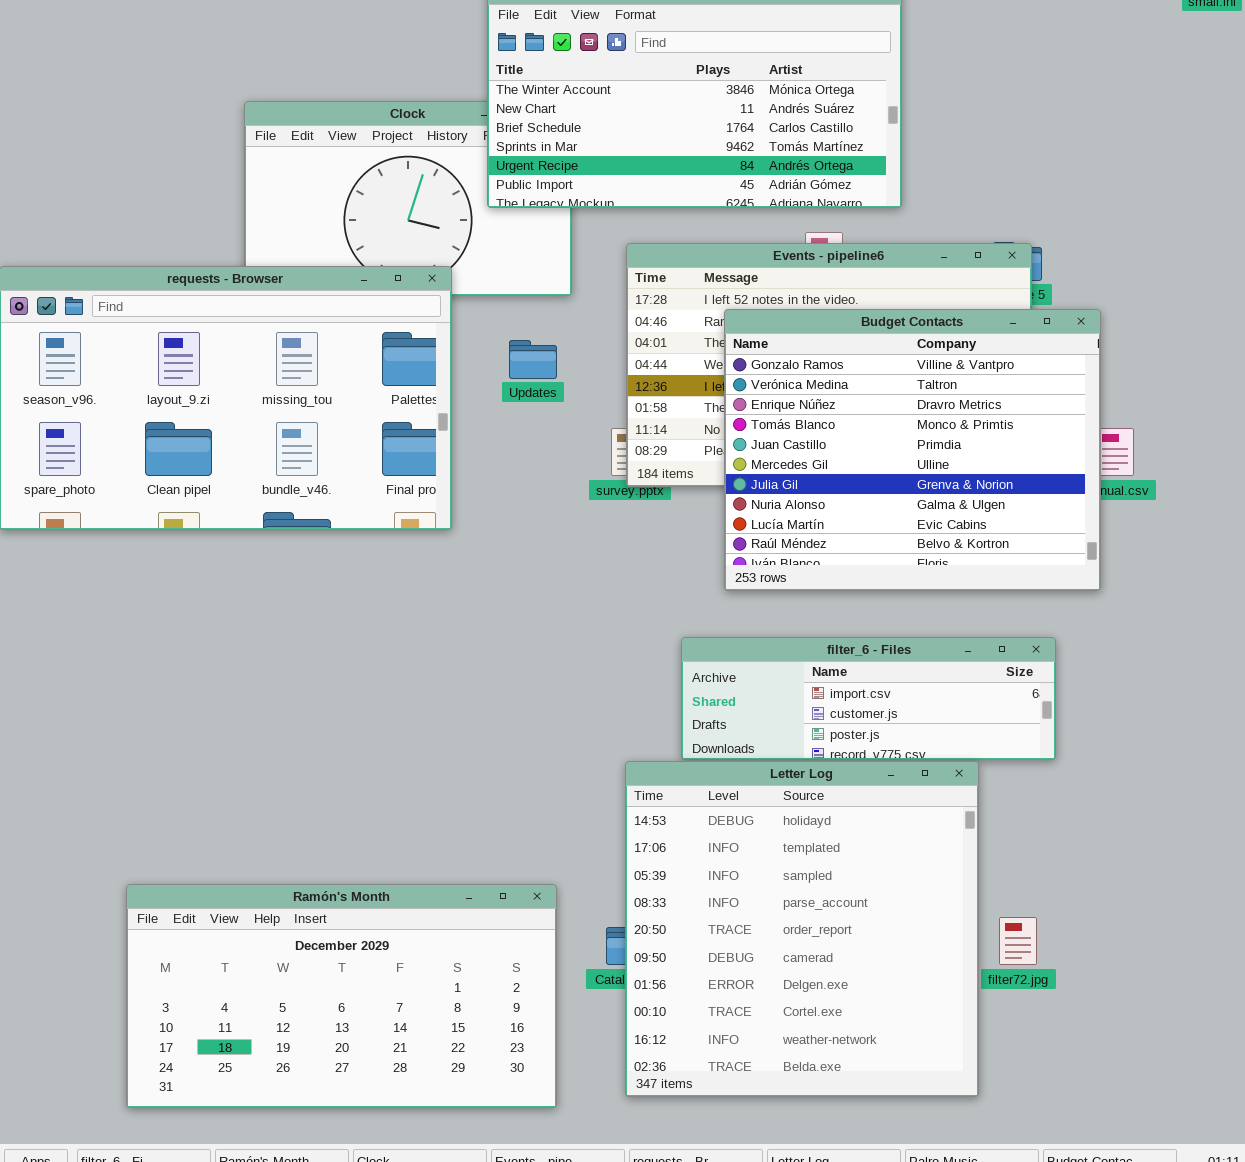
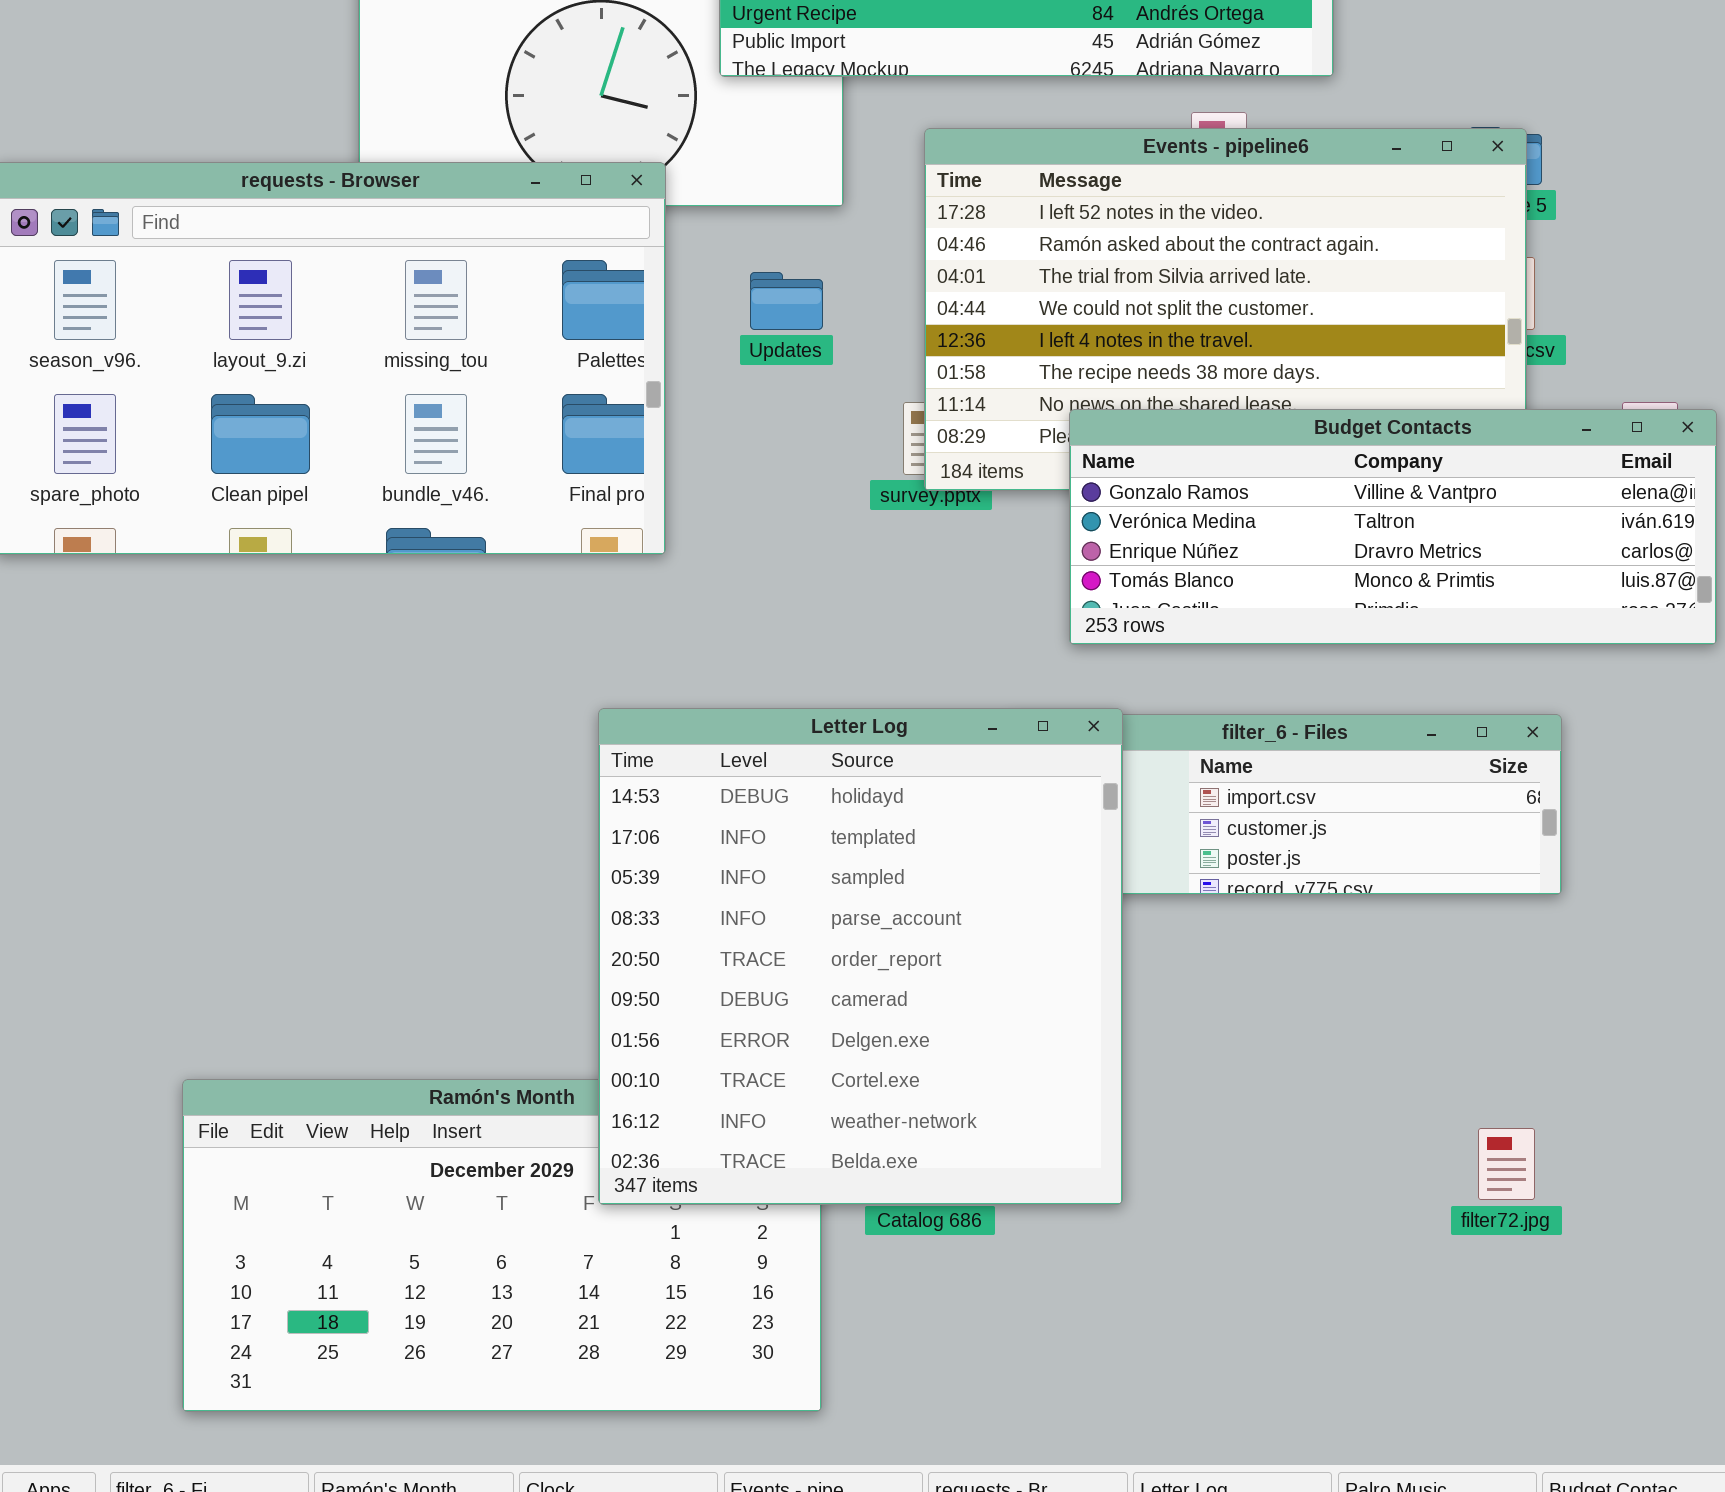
Budget Contacts: [724,309,1101,591] -> [1069,409,1717,645], resized
Letter Log: [625,761,979,1097] -> [598,708,1123,1205], moved

